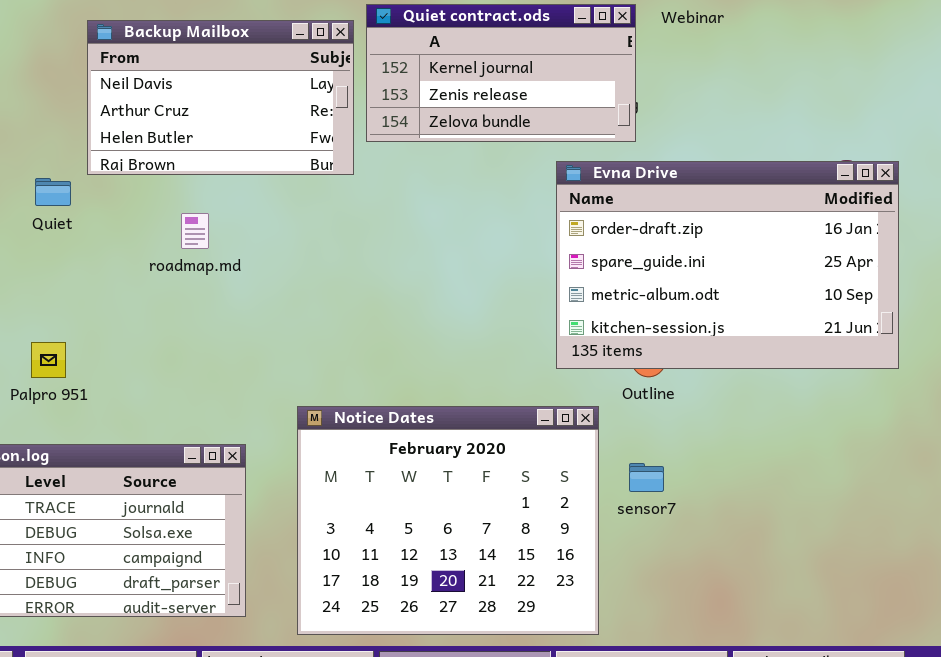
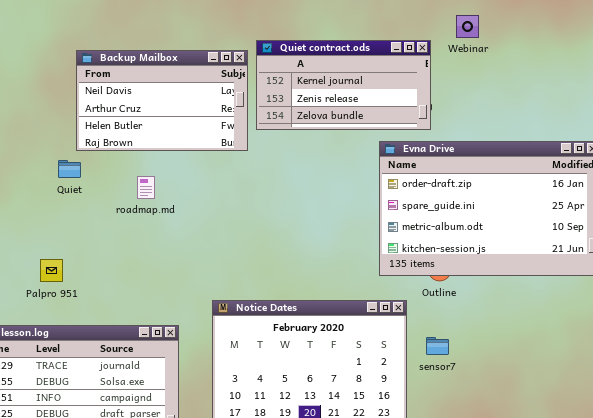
Quiet: [35,178,71,206] -> [58,160,81,178], moved

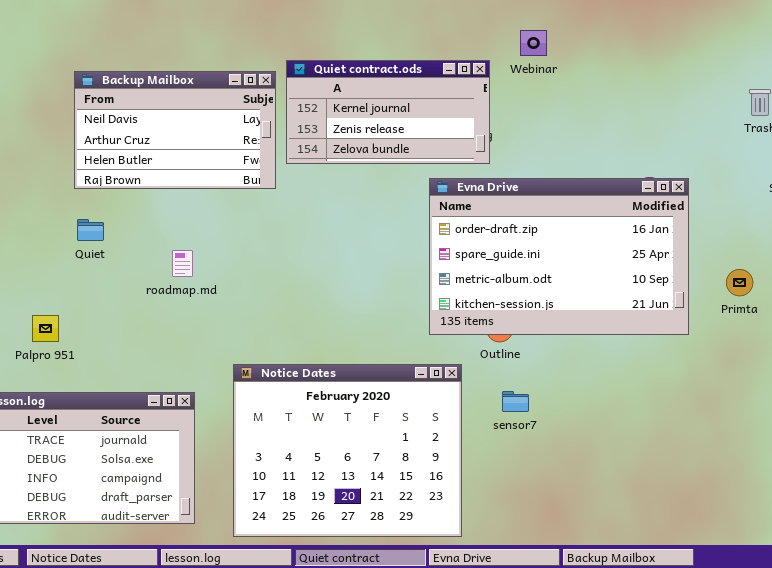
Quiet: [58,160,81,178] -> [77,219,104,241], moved
roadmap.md: [137,176,155,199] -> [172,250,193,277], moved
sensor7: [426,337,449,355] -> [502,391,529,412], moved

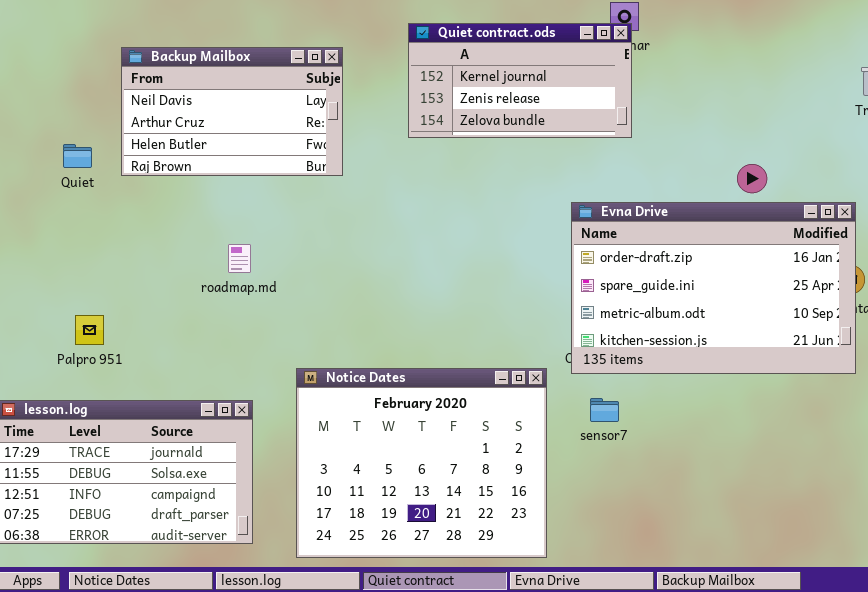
Quiet contract.ods: [286,60,490,164] -> [408,23,632,138], moved
Evna Drive: [429,178,689,335] -> [571,202,856,374], moved
Quiet: [77,219,104,241] -> [63,144,92,168], moved

